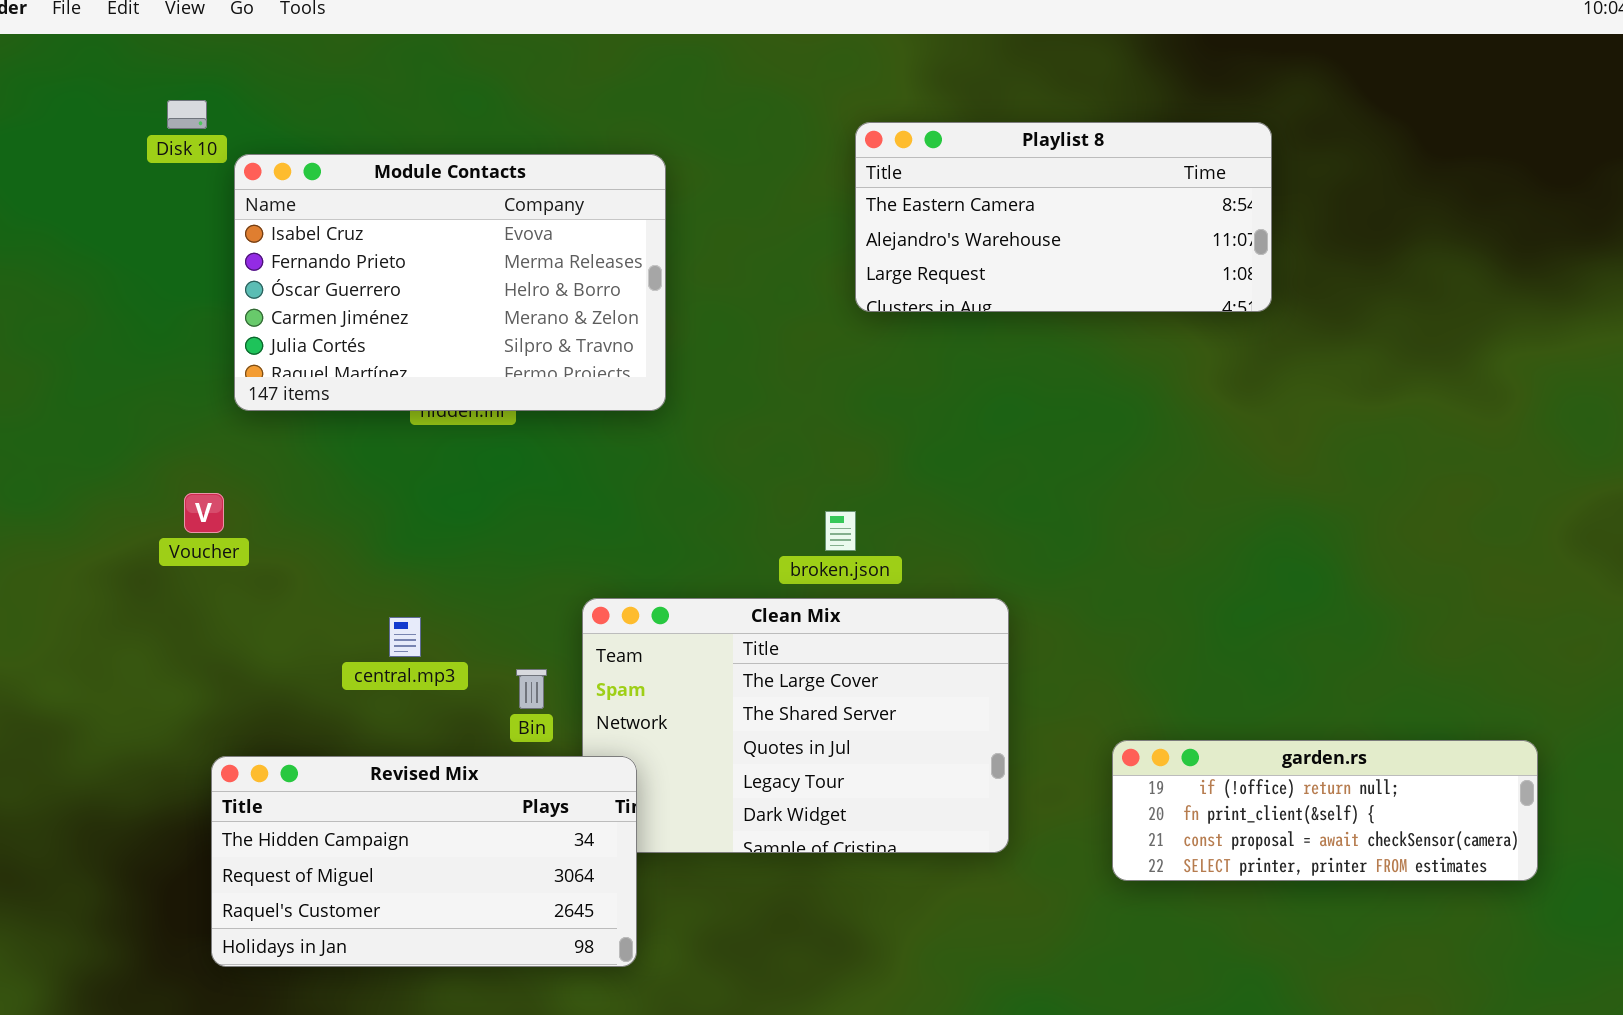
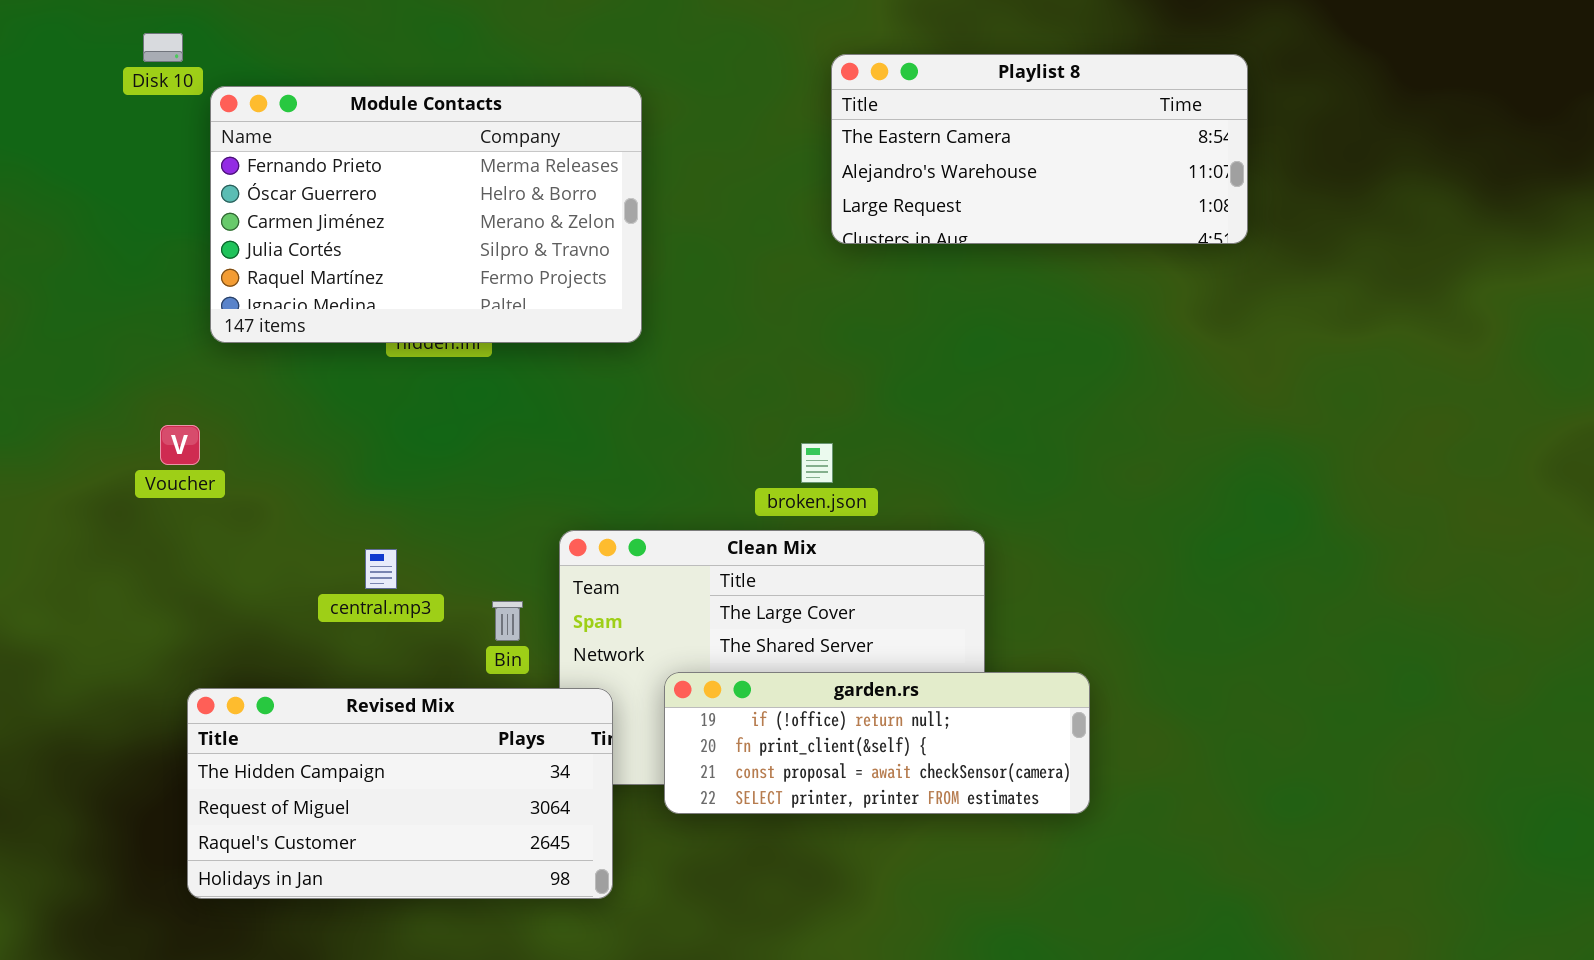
Module Contacts: [234,154,666,411] -> [210,86,642,343], scrolled down 1 row
garden.rs: [1112,740,1538,881] -> [664,672,1090,814], moved

